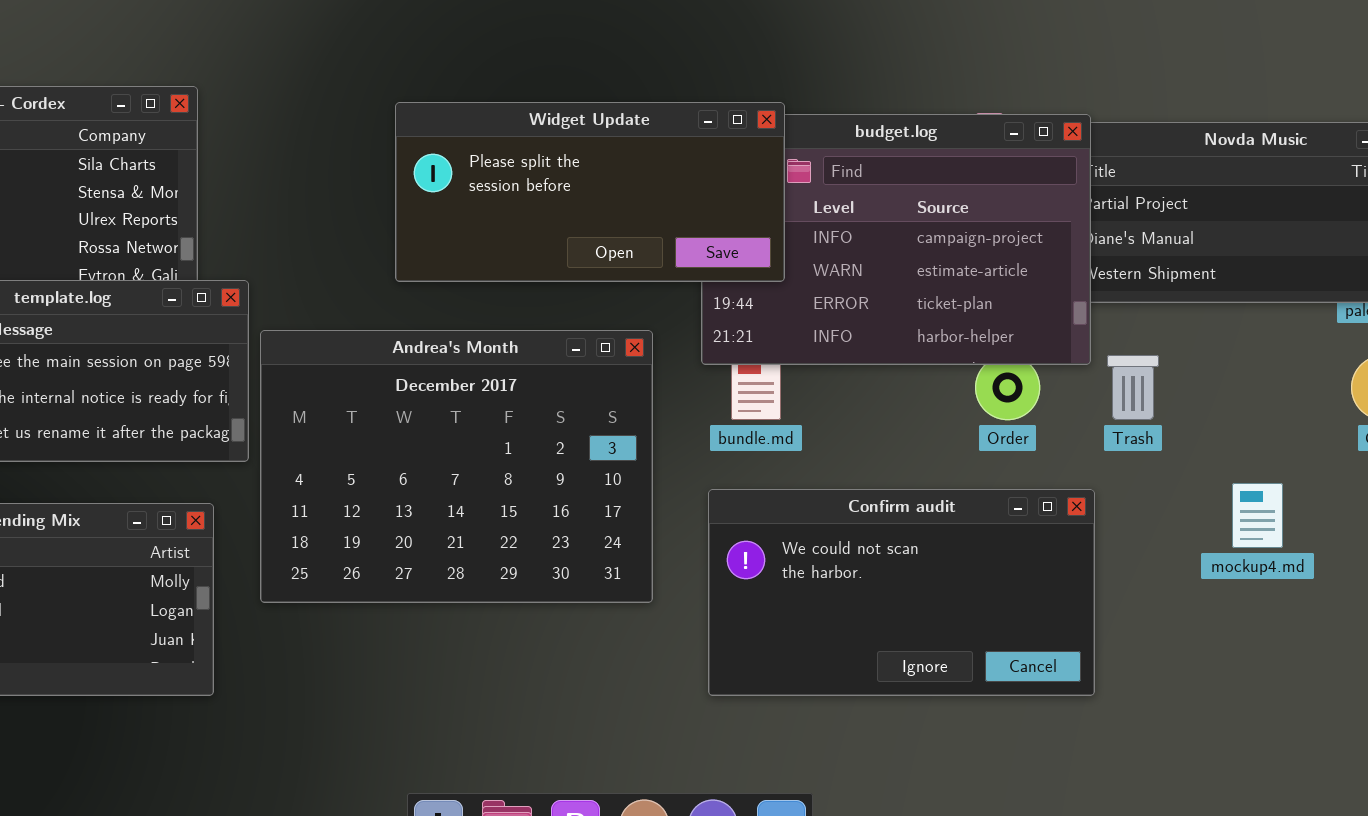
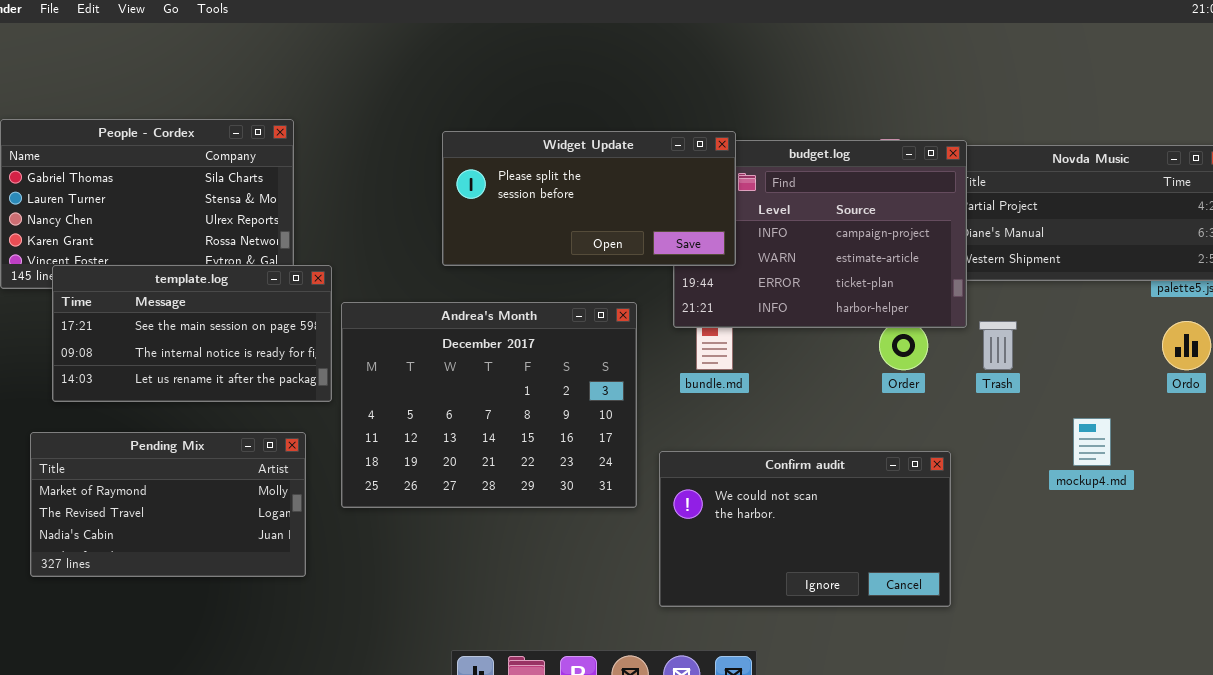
Confirm audit: [708,489,1095,696] -> [659,451,951,607], moved

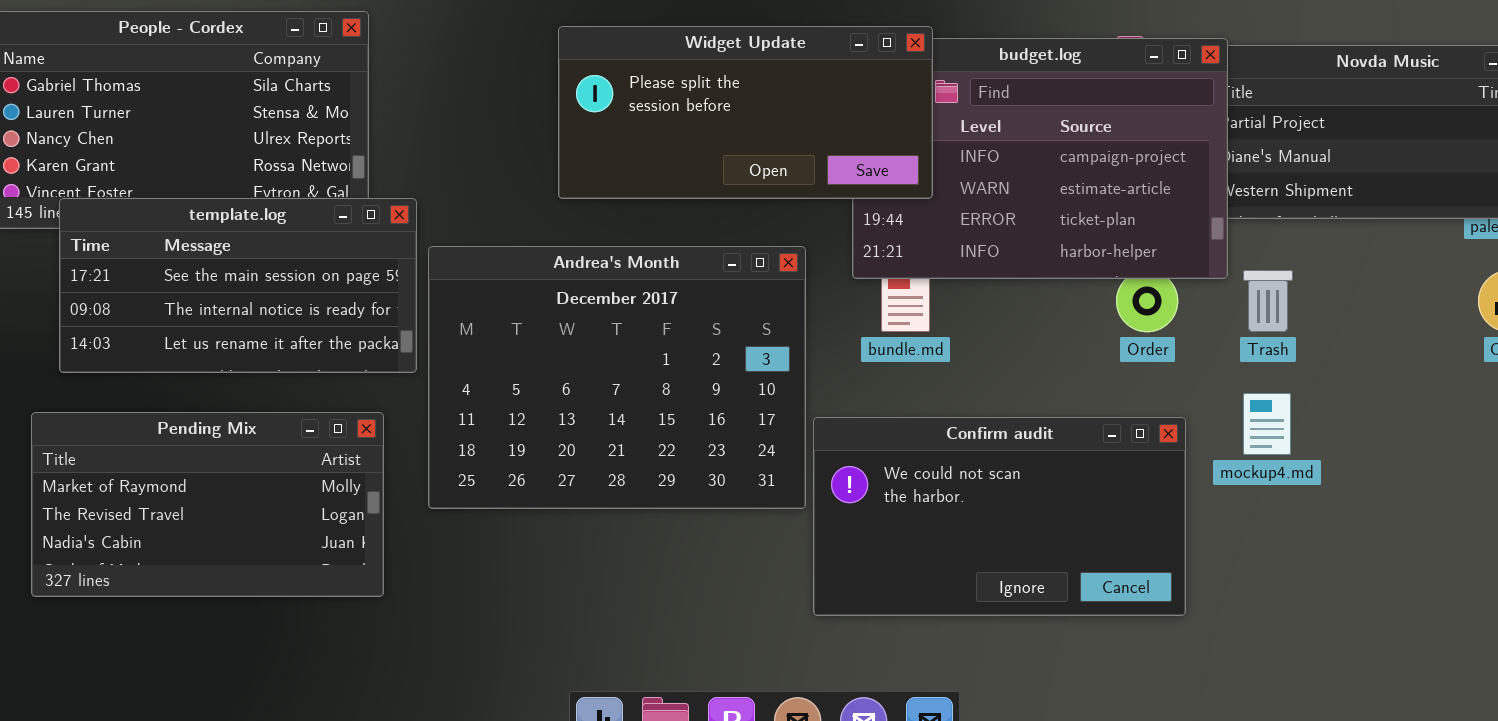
mockup4.md: [1073,418,1111,466] -> [1243,393,1291,455], moved
Confirm audit: [659,451,951,607] -> [813,417,1186,616], moved

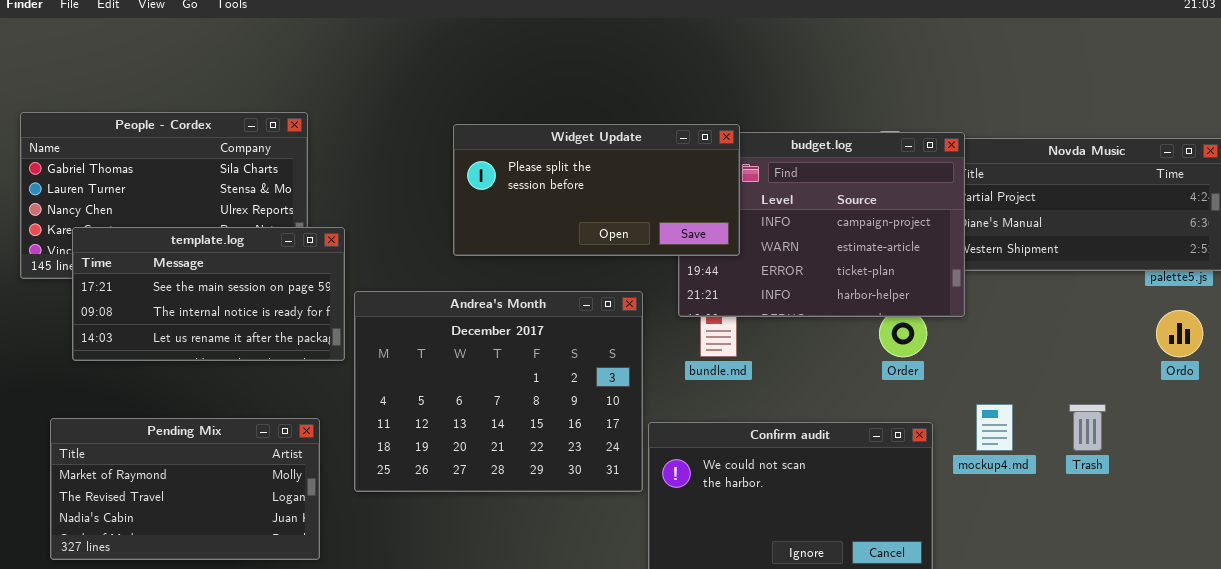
template.log: [59,198,417,373] -> [72,227,345,361], moved
Trash: [1243,270,1293,332] -> [1069,404,1106,451], moved

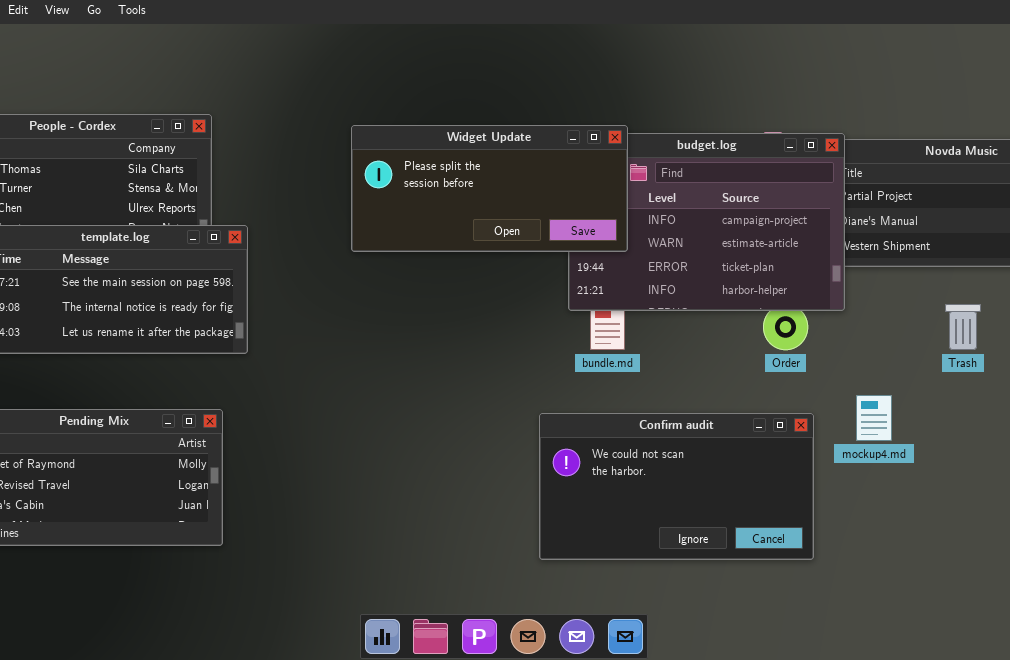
Andrea's Month: [354,291,643,492] -> none, closed
Trash: [1069,404,1106,451] -> [945,304,981,350], moved

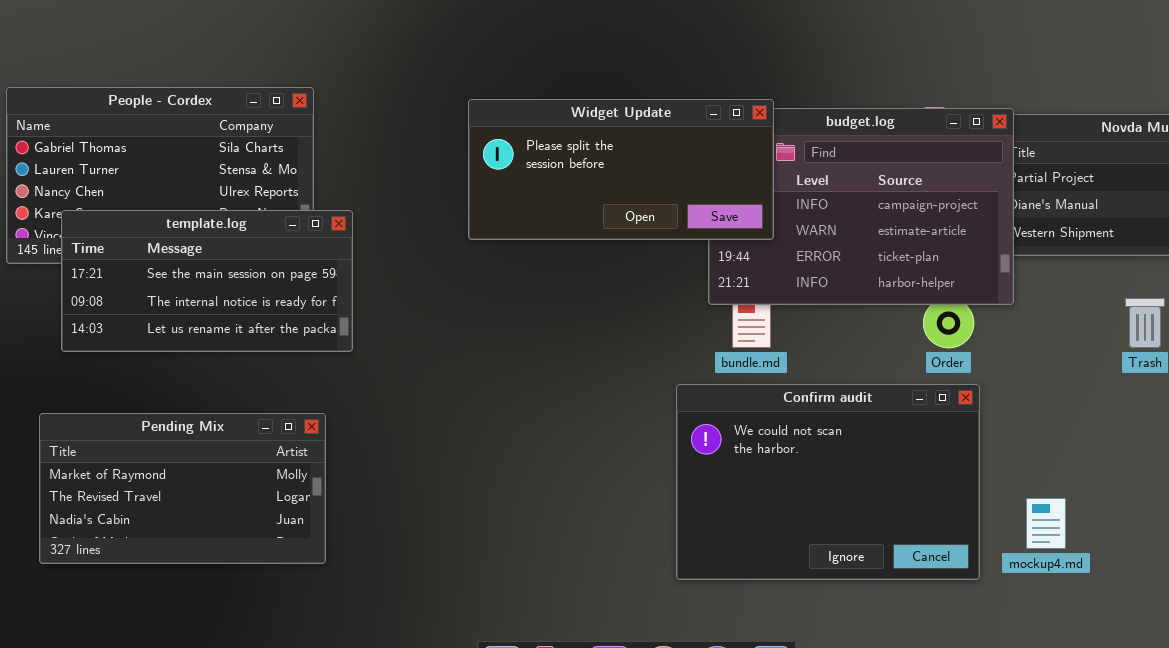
mockup4.md: [856,395,892,441] -> [1026,498,1066,549], moved
Confirm audit: [539,413,814,560] -> [676,384,980,580], resized

